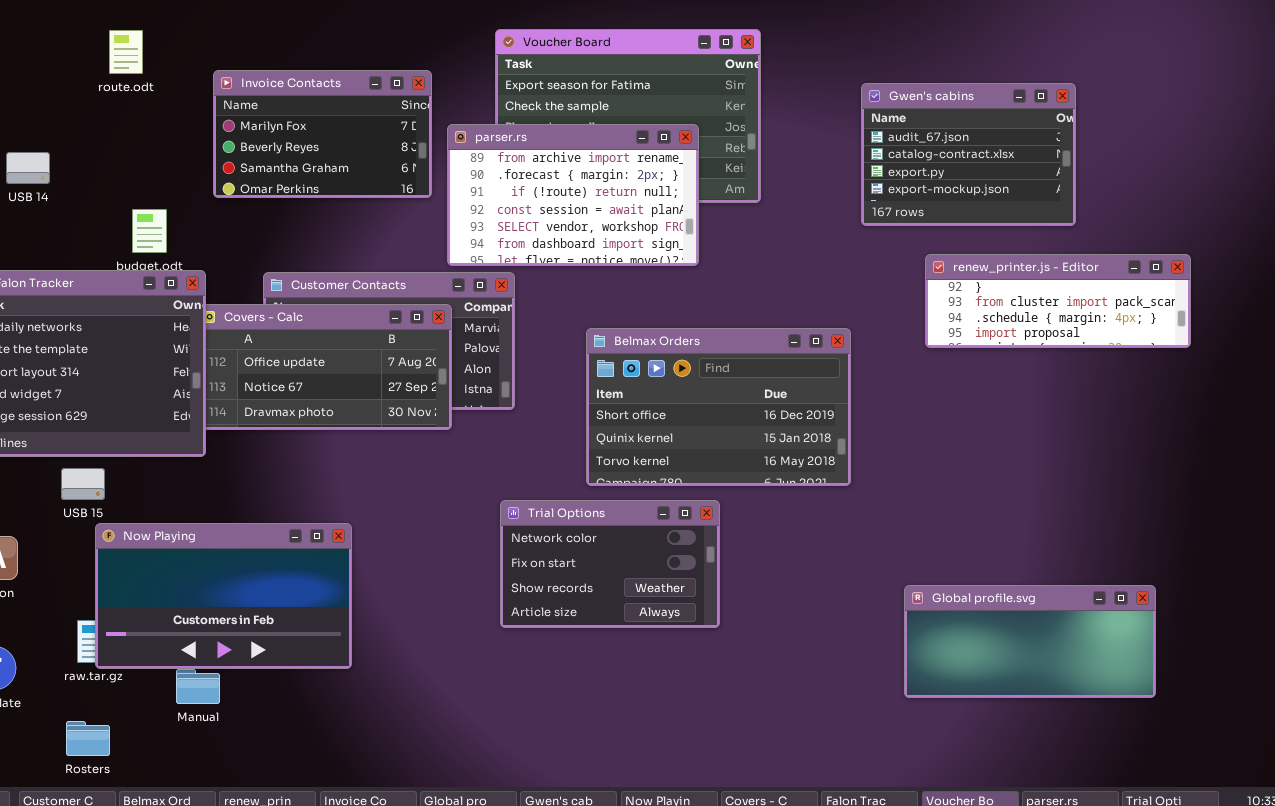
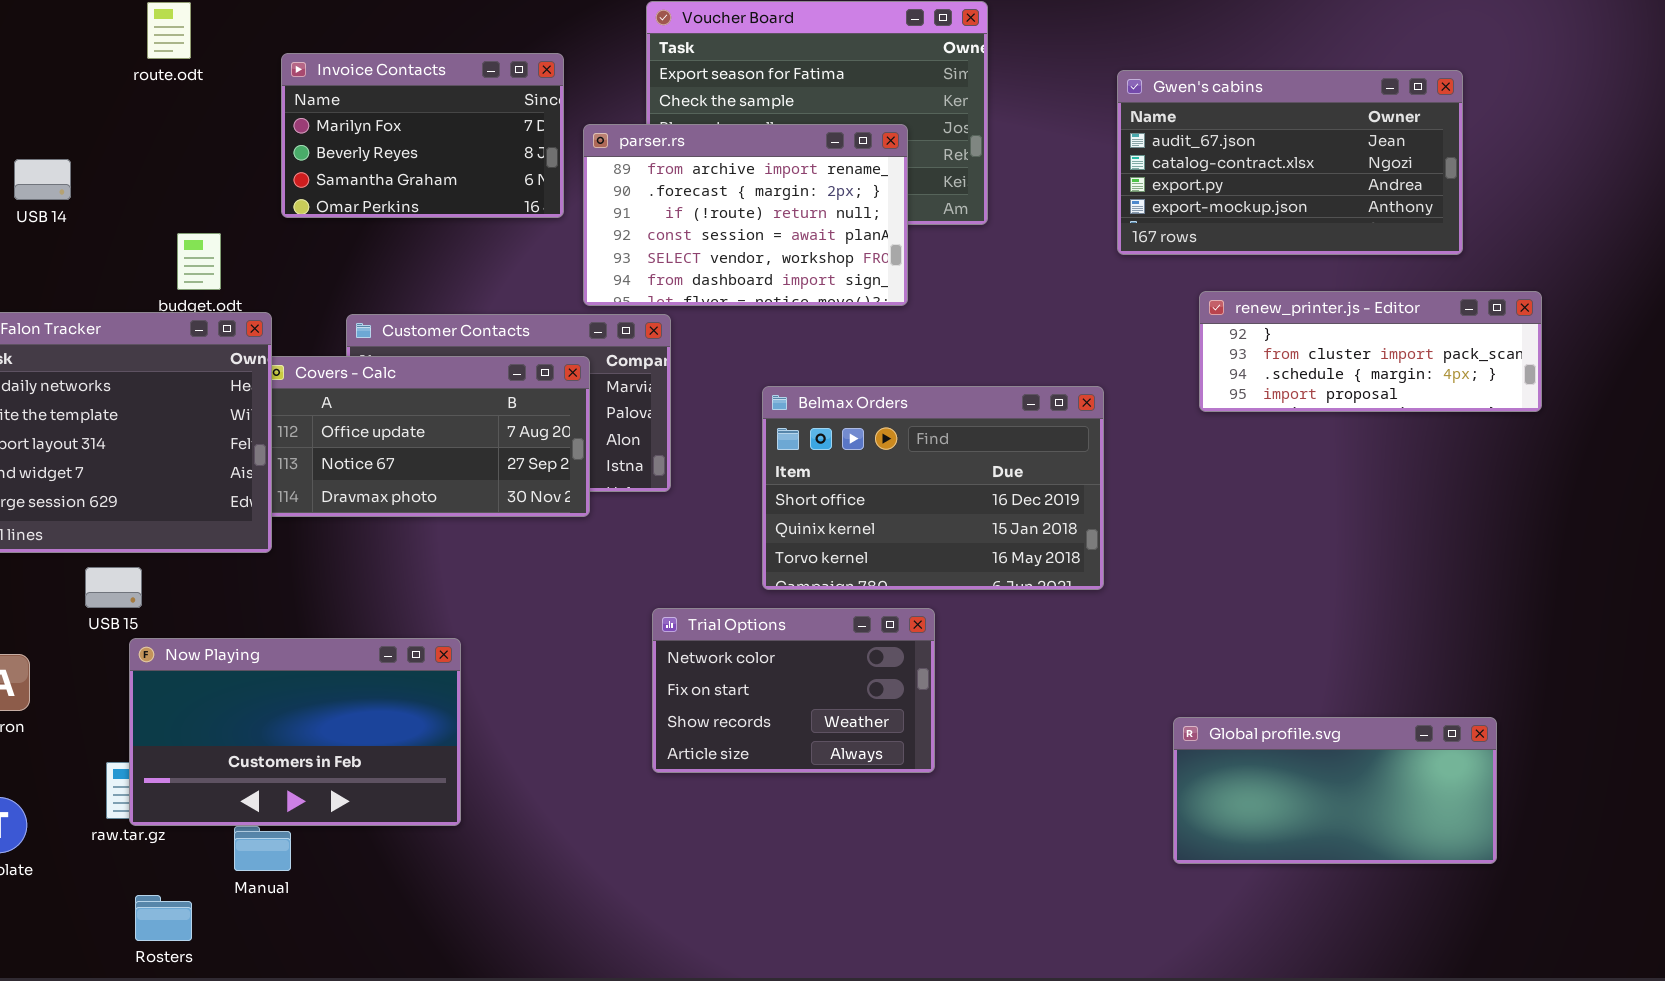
Gwen's cabins: [861,83,1076,226] -> [1117,70,1463,255], resized
Rosters: [66,721,110,756] -> [135,895,192,941], moved

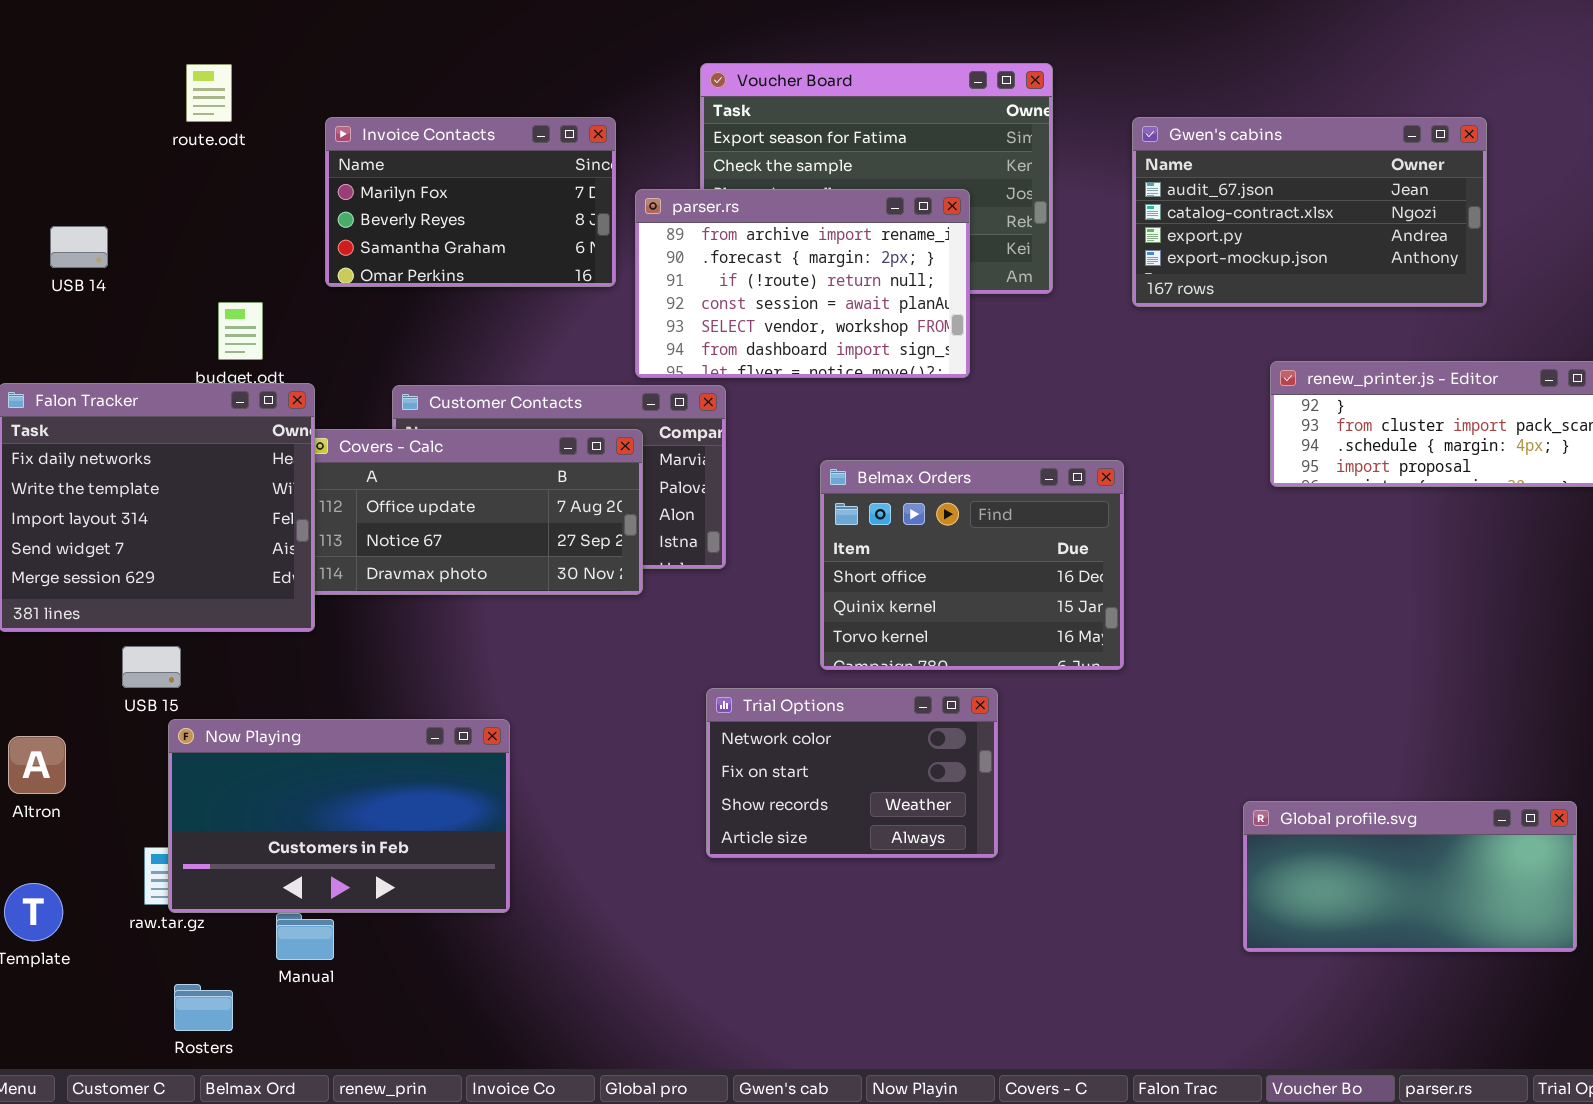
Gwen's cabins: [1117,70,1463,255] -> [1132,117,1487,307], moved
Belmax Orders: [762,386,1104,590] -> [820,460,1124,670], resized

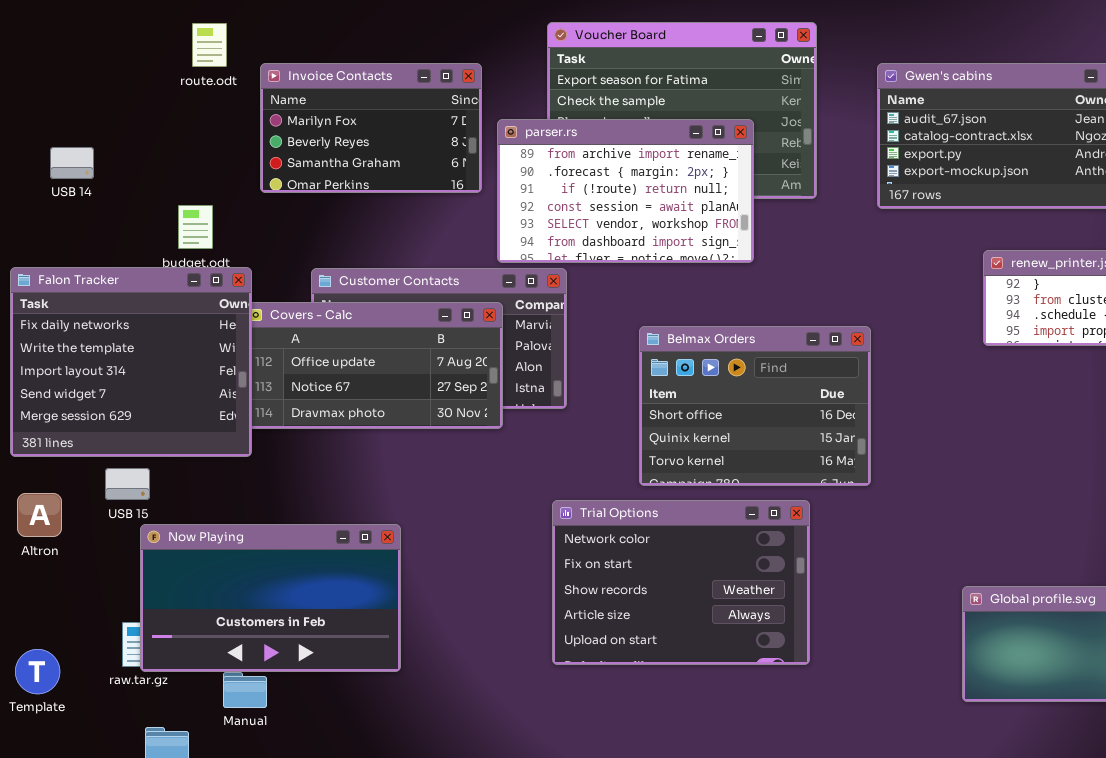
route.odt: [186,64,232,122] -> [192,23,227,67], moved
Trial Options: [706,688,998,858] -> [552,500,810,665], resized
Altron: [8,736,66,794] -> [17,493,62,537], moved

